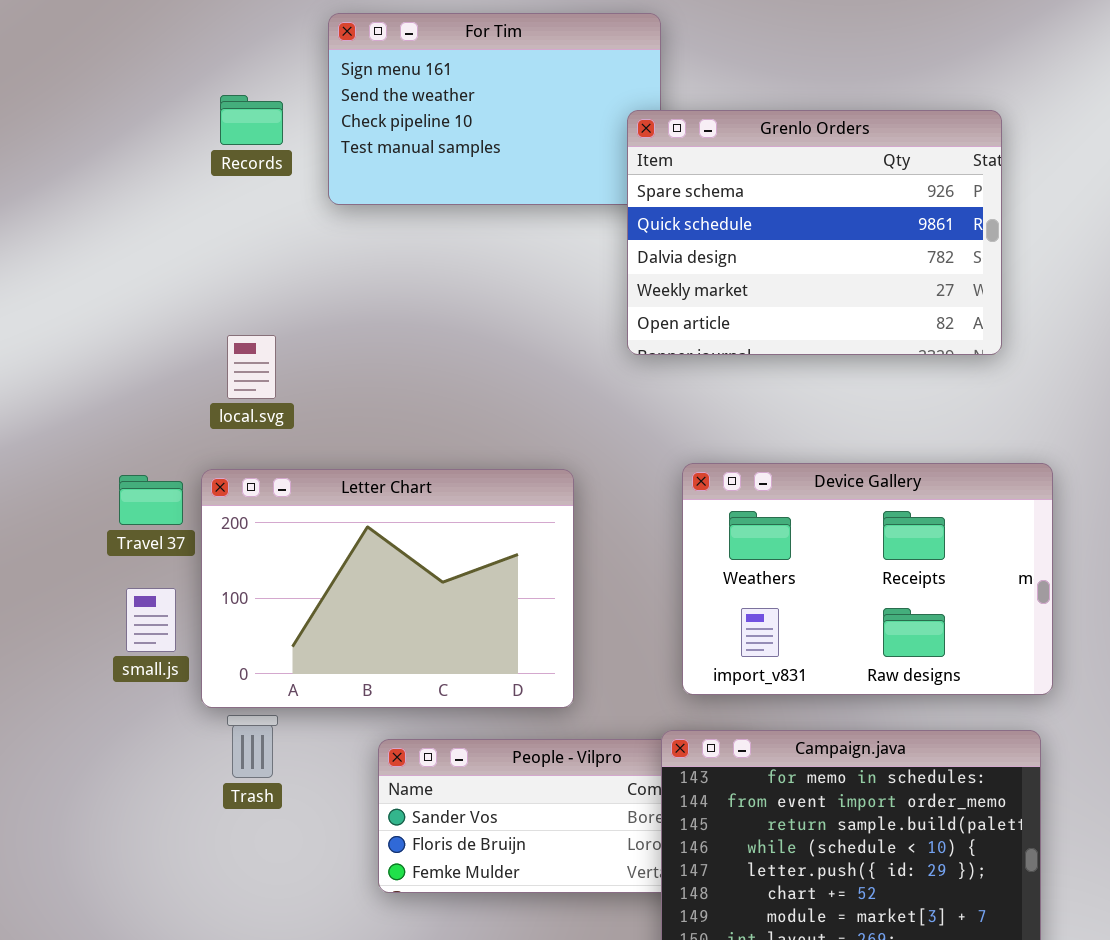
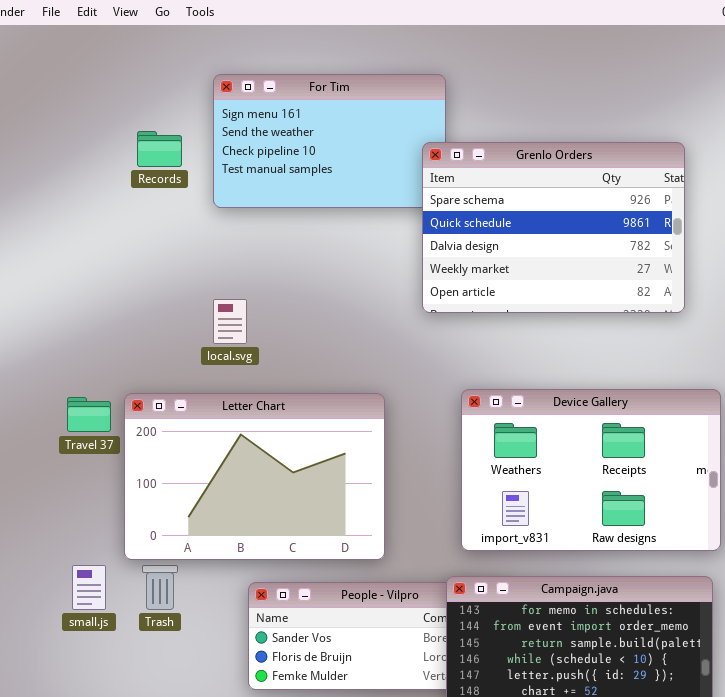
local.svg: [227,335,276,399] -> [213,299,247,344], moved
small.js: [126,588,176,652] -> [72,565,106,610], moved

